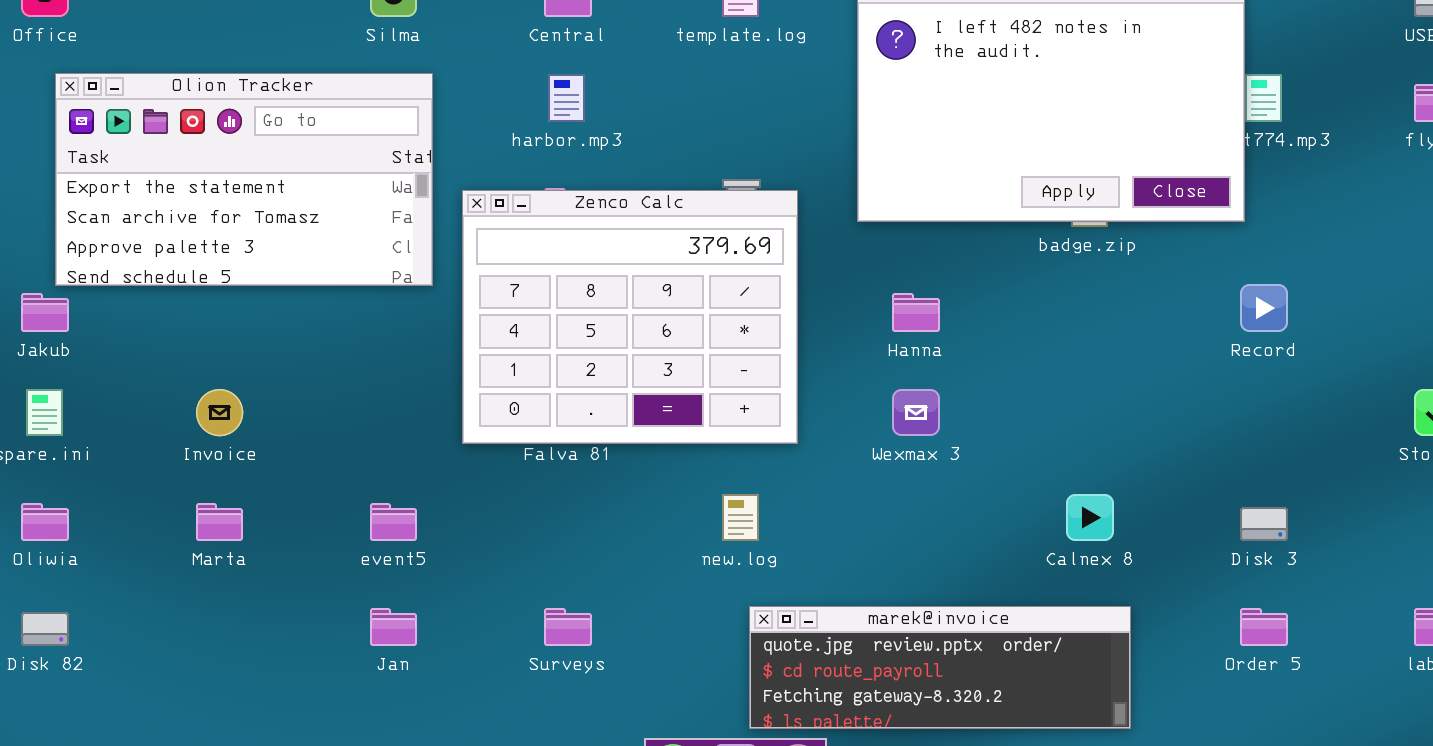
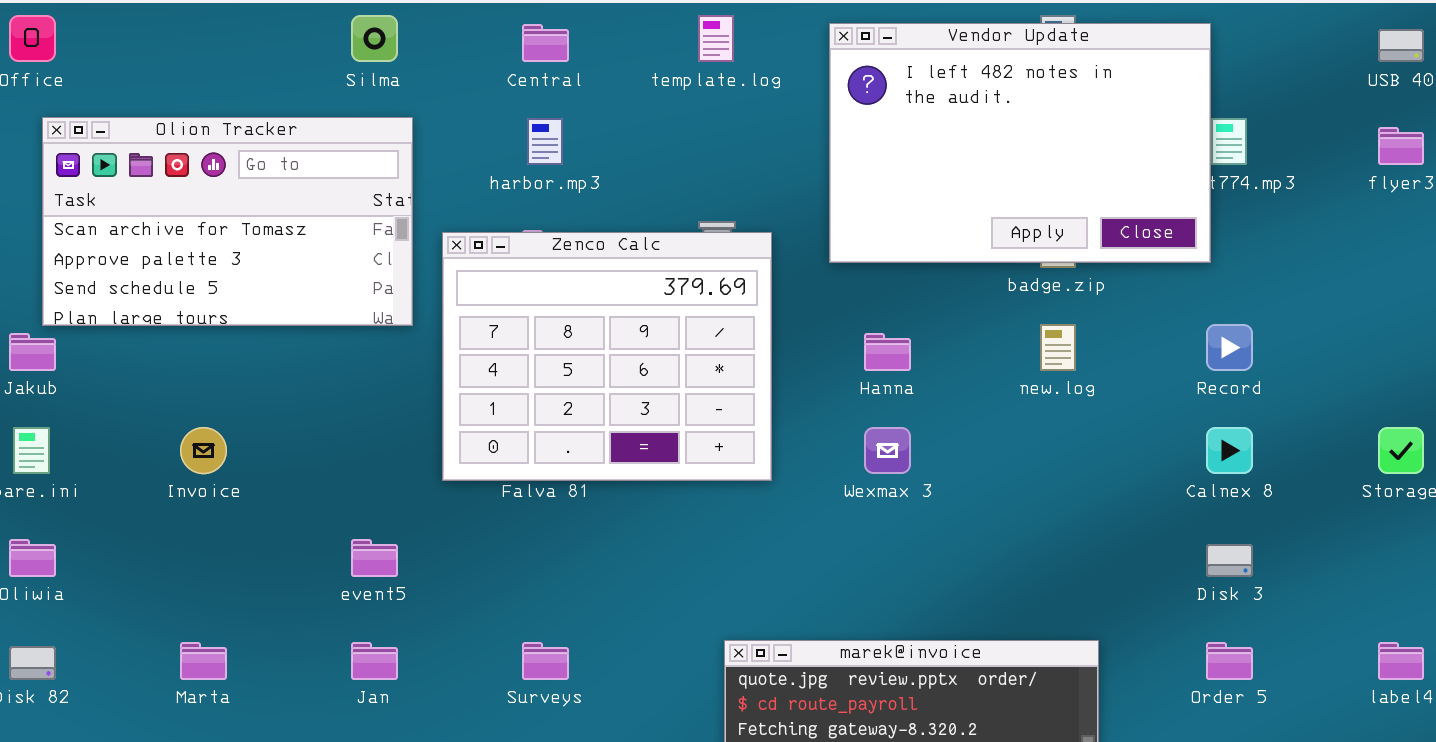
Olion Tracker: [55,73,433,286] -> [42,117,413,326], scrolled down 1 row
new.log: [722,494,759,541] -> [1040,324,1076,371], moved
Calnex 8: [1066,494,1114,541] -> [1206,427,1253,474], moved
Marta: [196,503,243,541] -> [180,642,227,680], moved

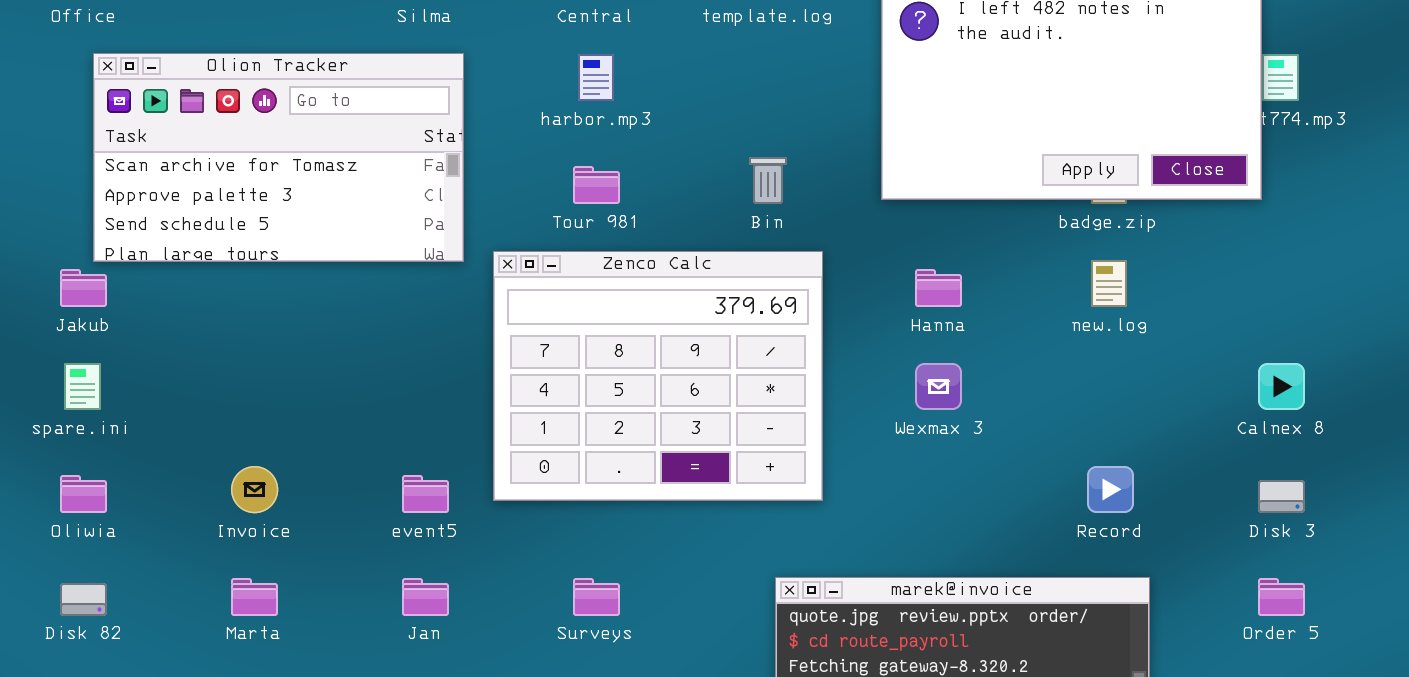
Zenco Calc: [442,232,772,481] -> [493,251,823,501], moved
Record: [1206,324,1253,371] -> [1087,466,1134,513], moved
Invoice: [180,427,227,474] -> [231,466,278,513], moved

